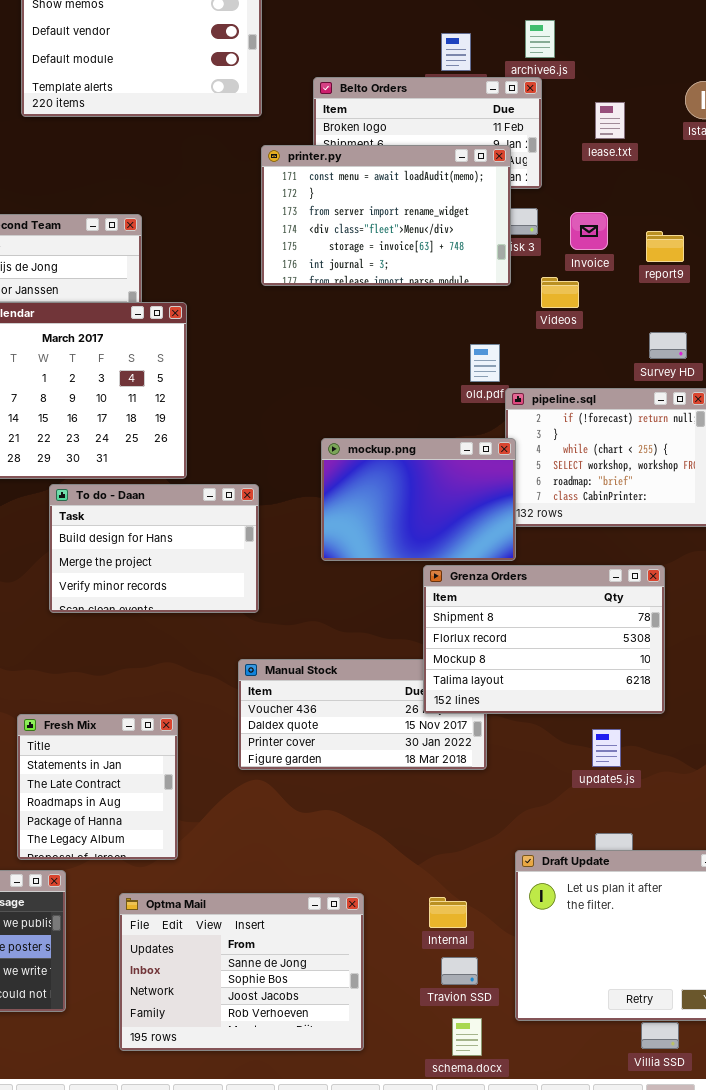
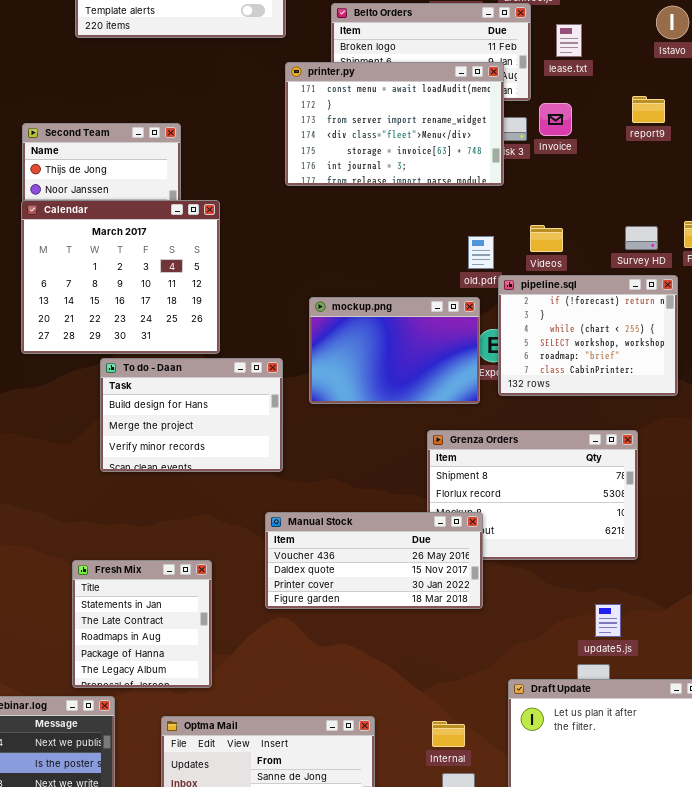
lease.txt: [595,102,625,139] -> [556,24,582,57], moved
Invoice: [570,212,608,250] -> [539,103,572,136], moved
report9: [646,231,684,262] -> [632,96,665,123], moved
Videos: [541,277,579,308] -> [530,225,563,252], moved
mockup.png: [321,438,516,561] -> [309,297,480,404], moved
Manual Stock: [238,659,487,770] -> [265,512,483,609], raised
update5.js: [592,729,621,767] -> [595,604,621,637], moved

